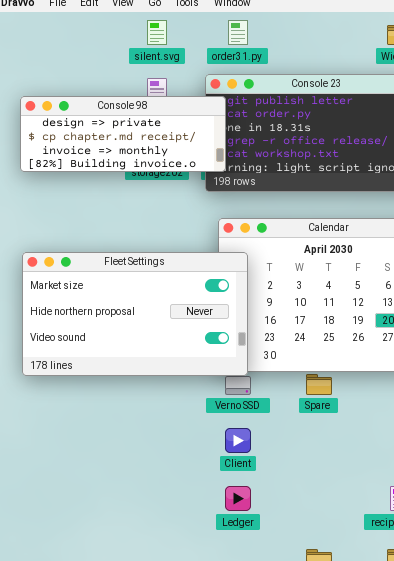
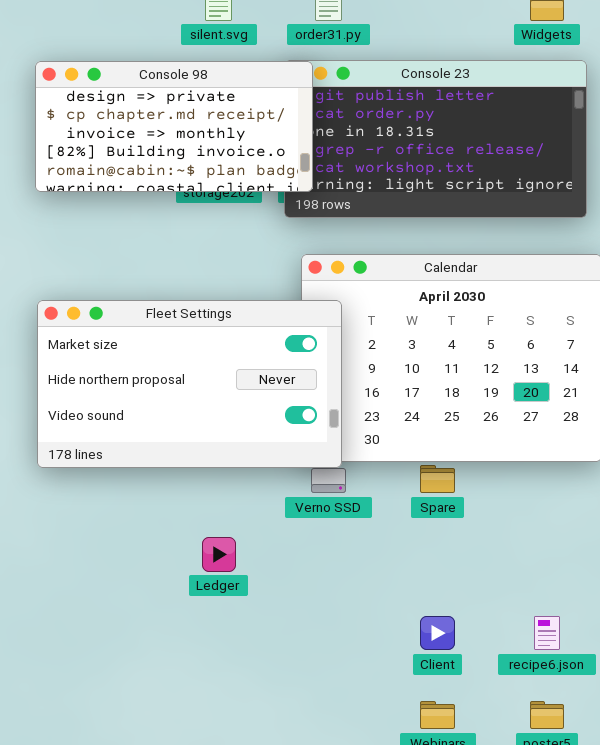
Console 98: [20,96,226,172] -> [35,61,313,192], resized
Client: [225,428,251,453] -> [420,616,455,650], moved
Ledger: [225,486,251,511] -> [202,537,236,572], moved

